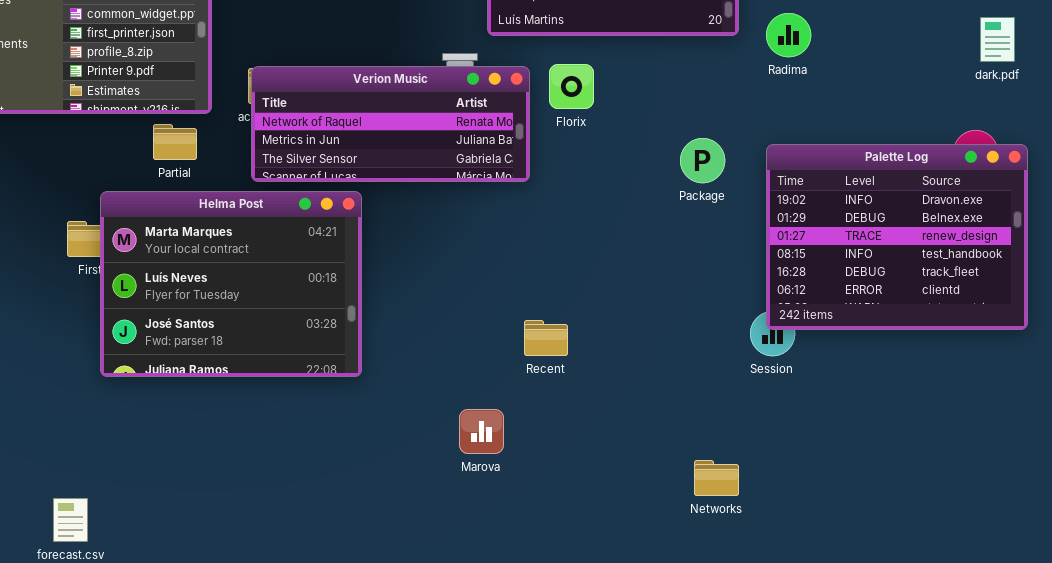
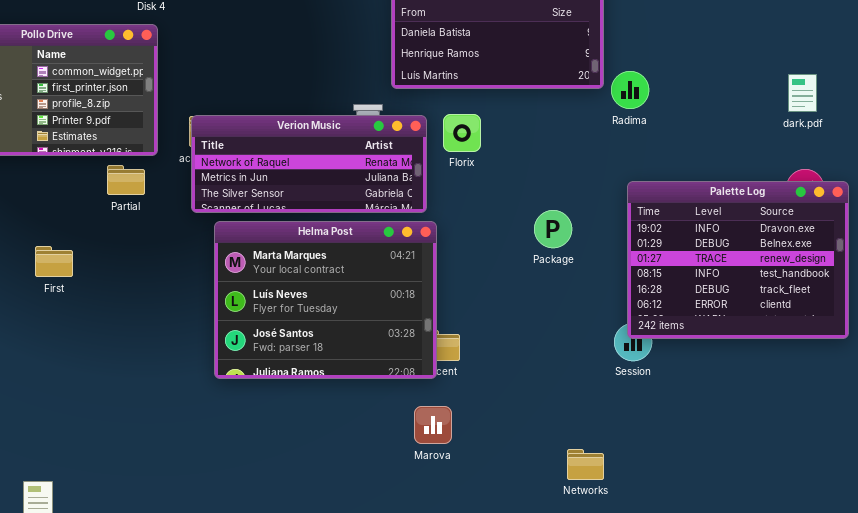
Radima: [766,13,811,57] -> [611,71,649,109], moved
dark.pdf: [980,17,1015,62] -> [788,74,817,112], moved
Package: [680,138,725,183] -> [534,210,572,248], moved
Helma Post: [100,191,362,377] -> [214,221,437,379], moved
Marova: [459,409,504,454] -> [414,406,452,444], moved

